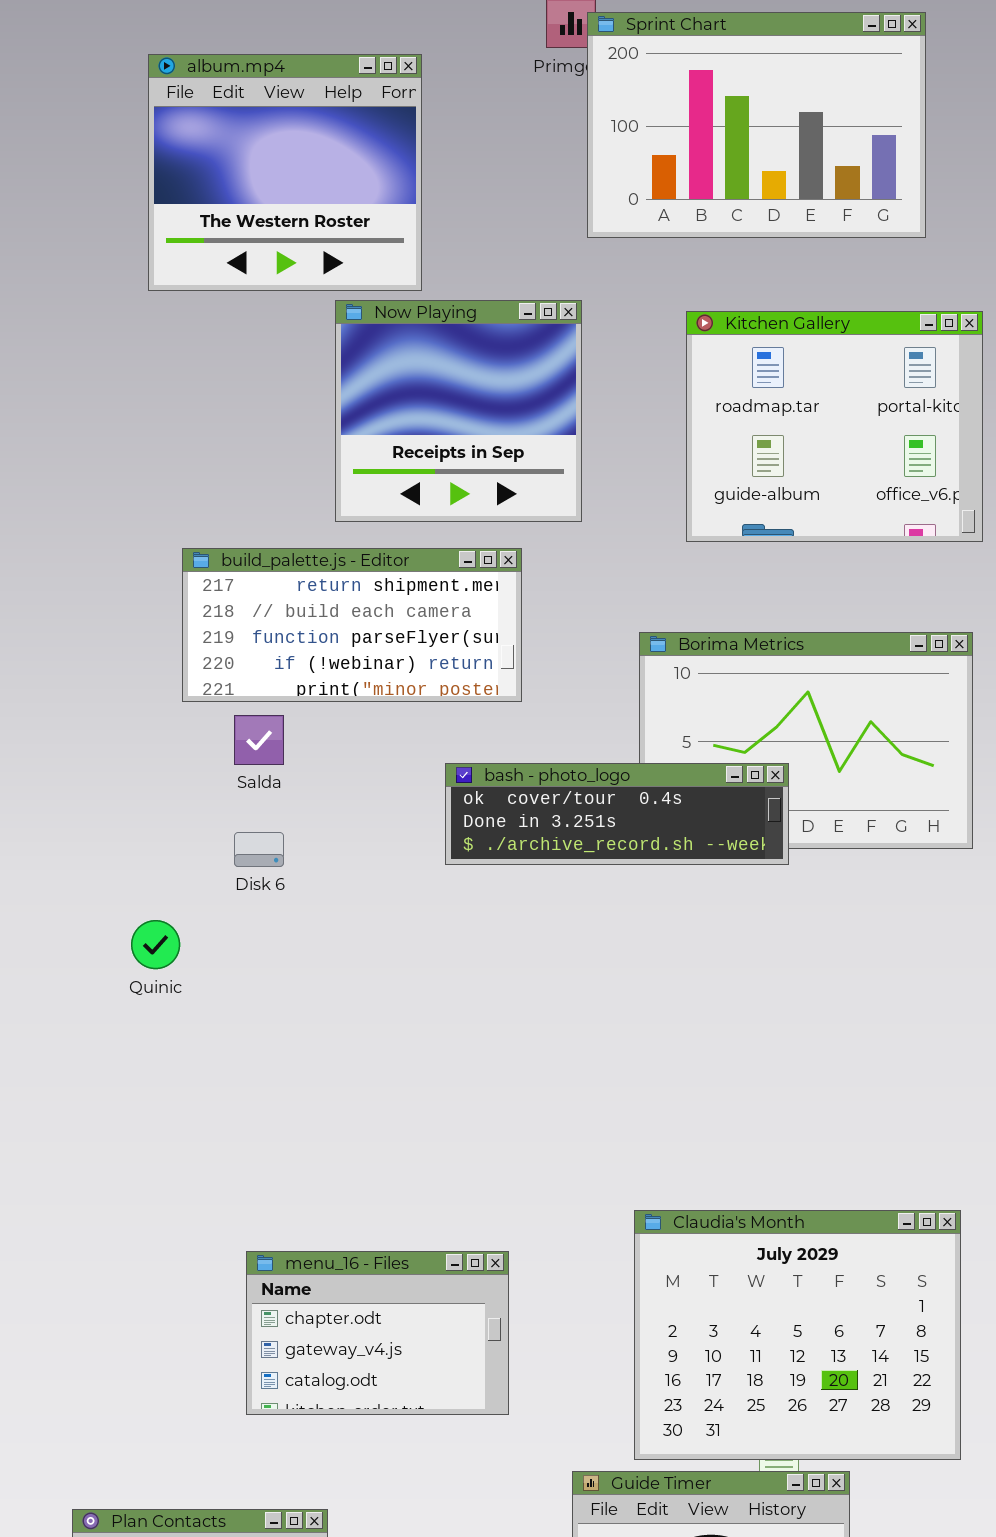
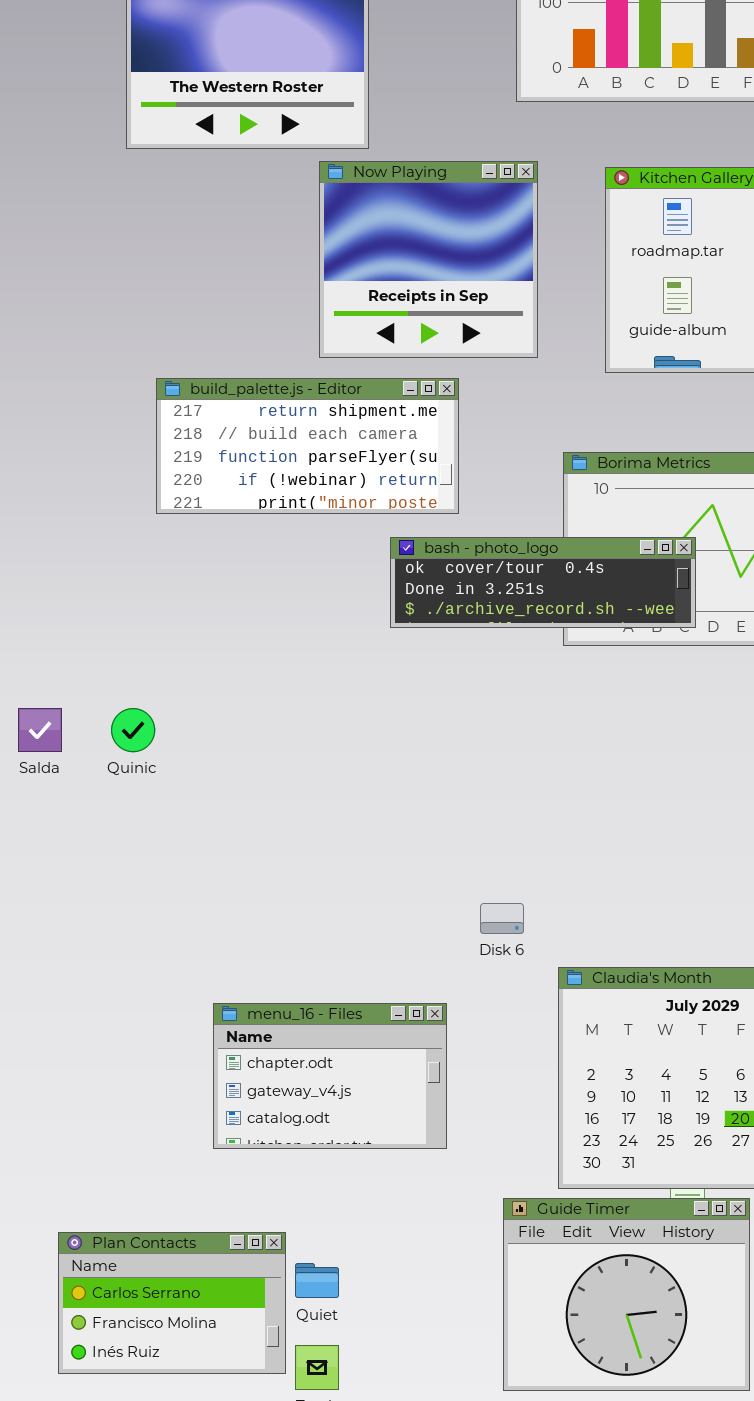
Now Playing: [335,300,582,522] -> [319,161,538,358], moved
Salda: [234,715,284,765] -> [18,708,62,752], moved
bash - photo_logo: [445,763,789,865] -> [390,537,696,628], moved
Disk 6: [234,832,284,867] -> [480,903,524,934], moved

